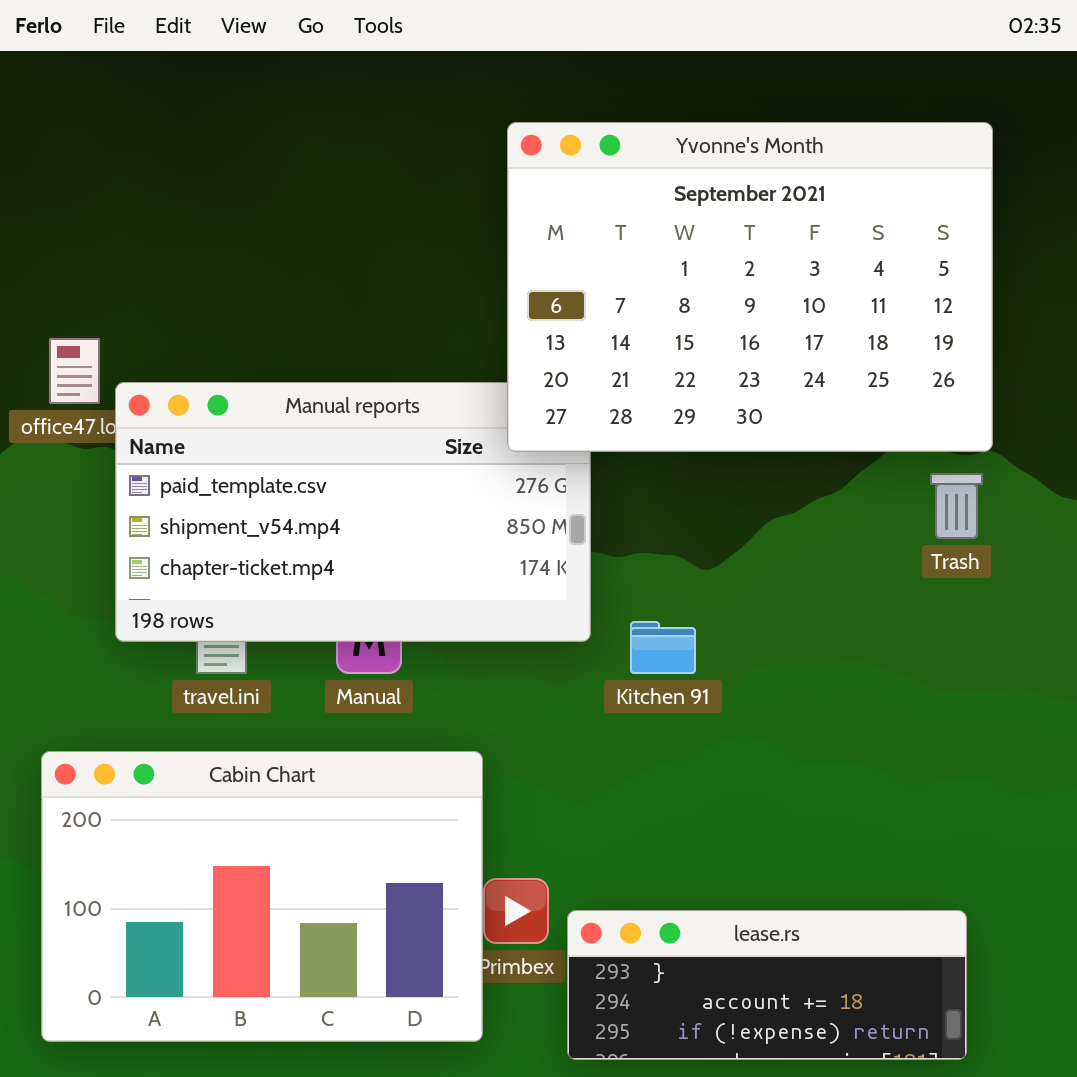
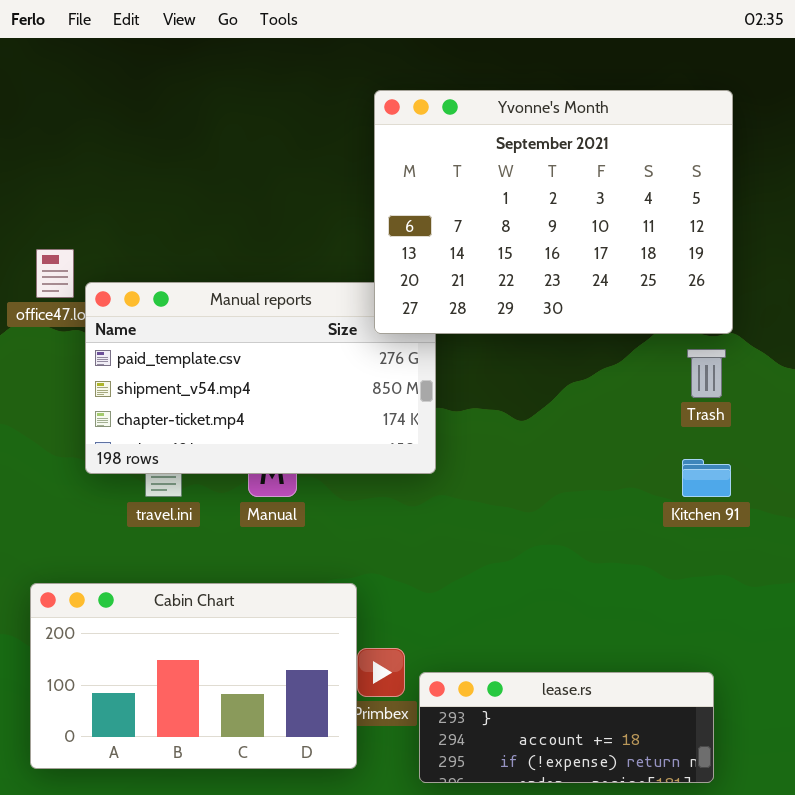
Kitchen 91: [630,621,696,674] -> [682,459,731,497], moved
Cabin Chart: [41,751,483,1042] -> [30,583,357,769], resized

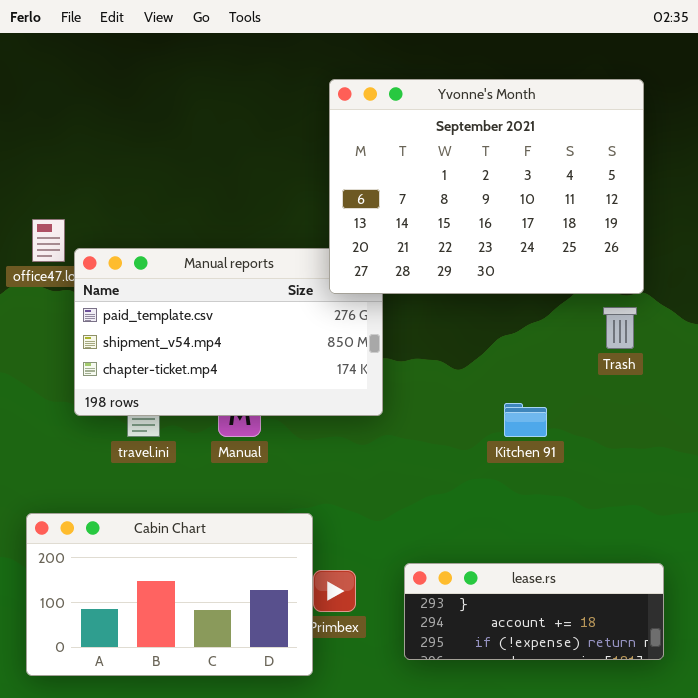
Kitchen 91: [682,459,731,497] -> [504,403,547,437], moved
lease.rs: [419,672,714,783] -> [404,563,664,660], moved

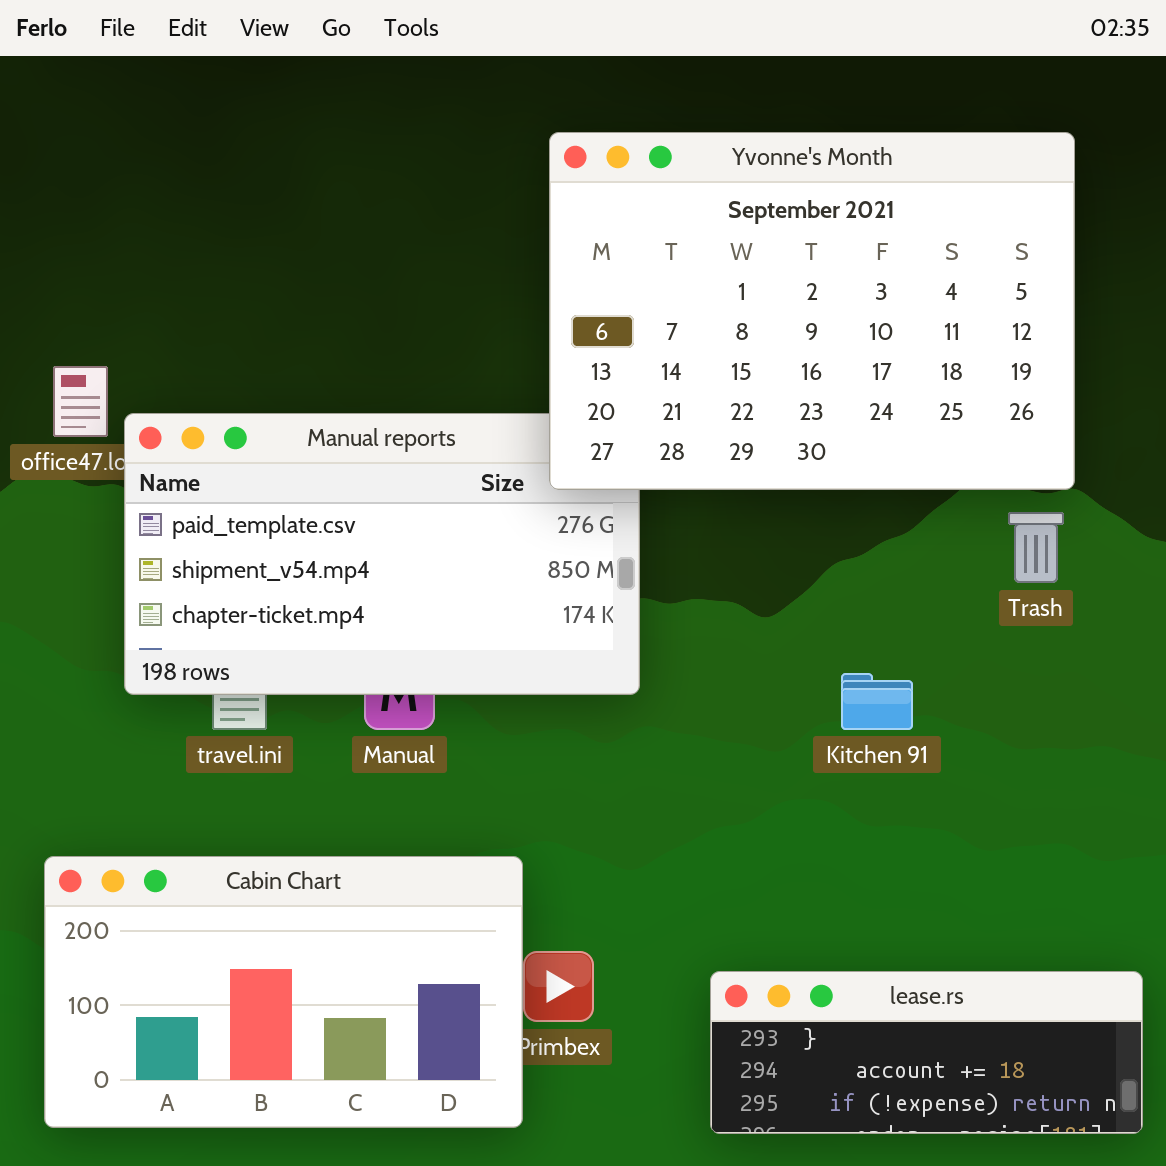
lease.rs: [404,563,664,660] -> [710,971,1143,1134], moved

